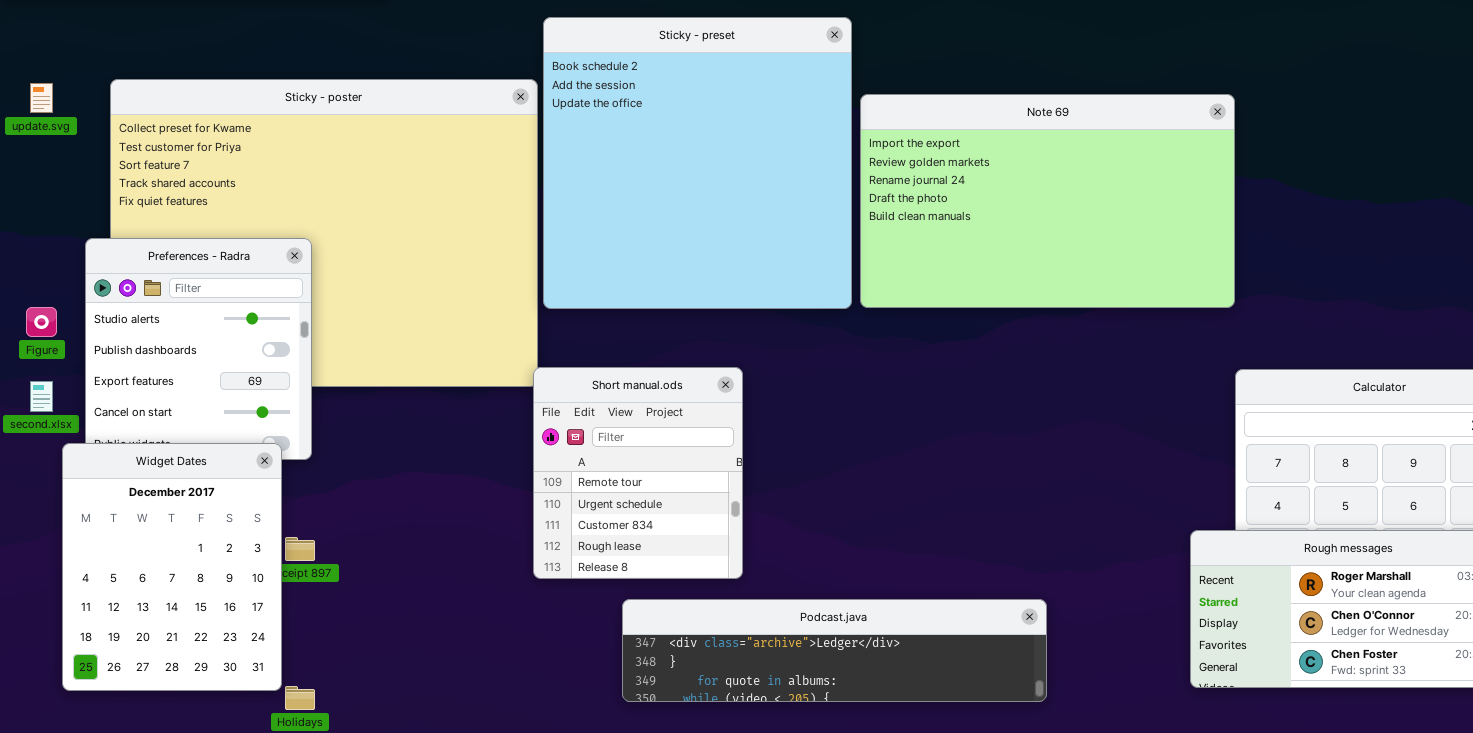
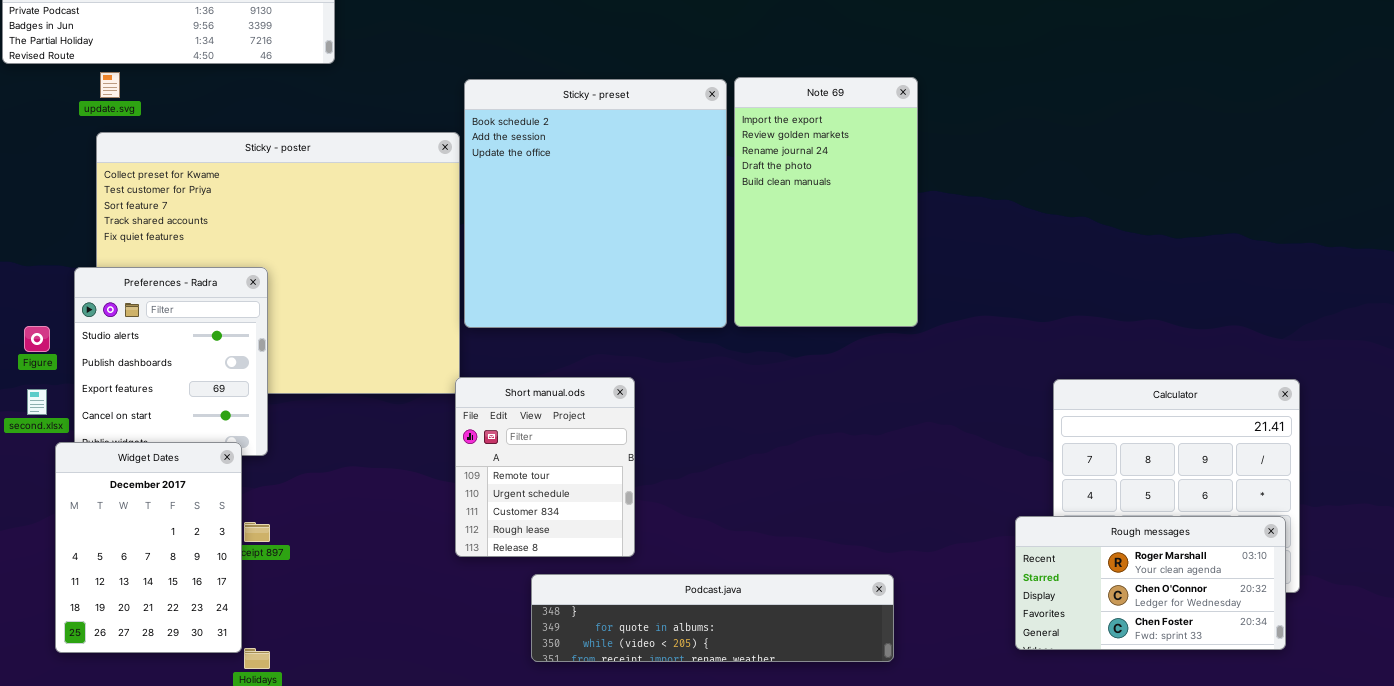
update.svg: [30,83,53,113] -> [100,72,120,98], moved
Note 69: [860,94,1235,308] -> [734,77,918,327], resized
Podcast.java: [622,599,1047,702] -> [531,574,894,662], scrolled down 1 row

